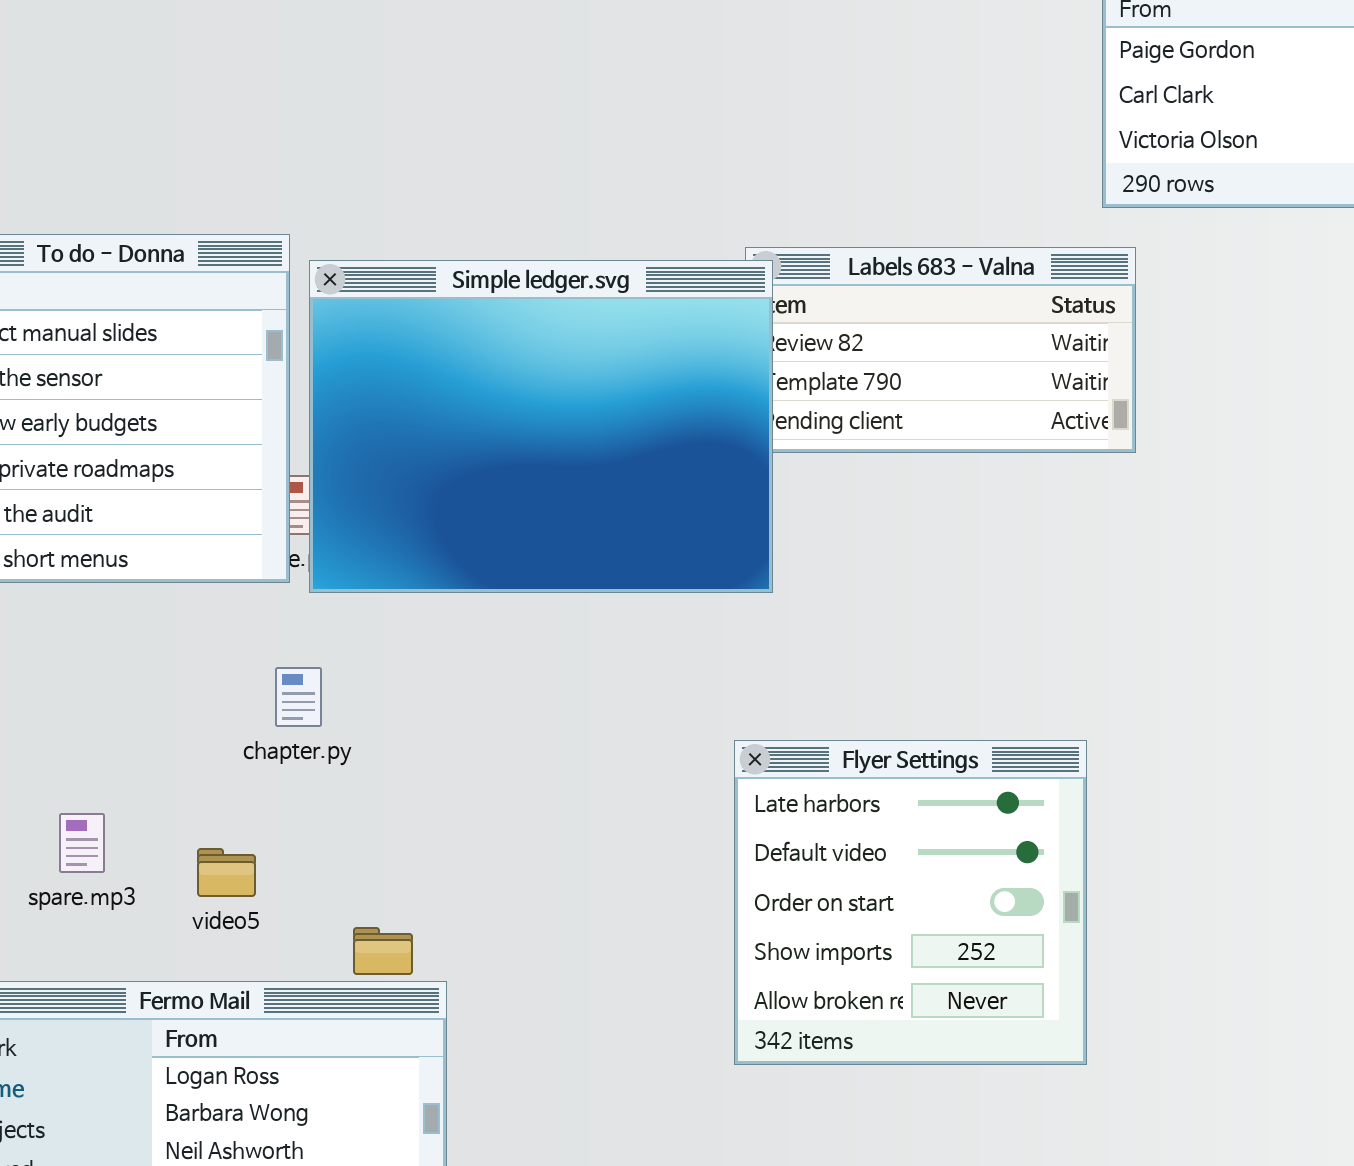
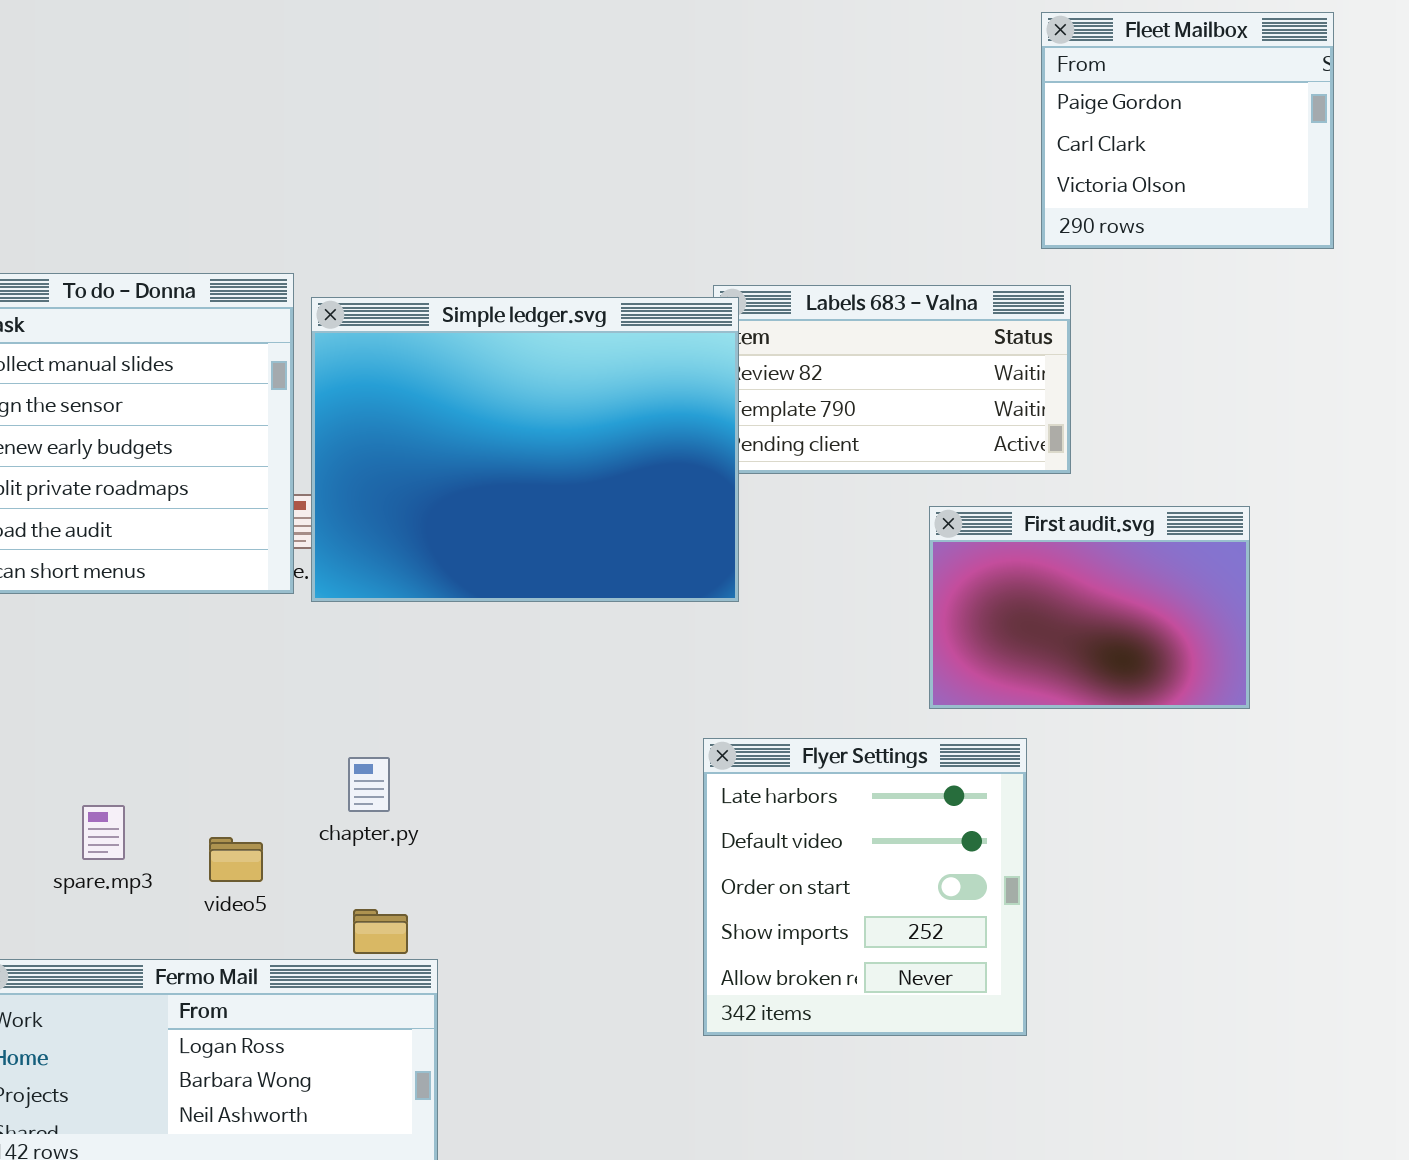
First audit.svg: none -> [929,506,1250,709], opened
chapter.py: [275,667,322,727] -> [348,757,390,812], moved

